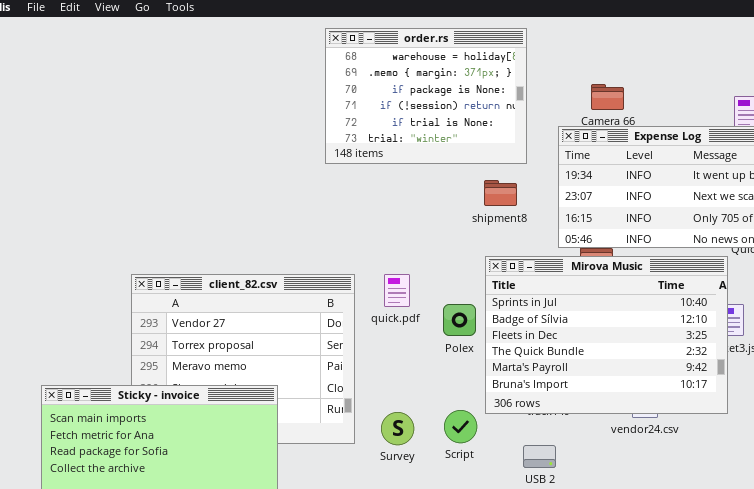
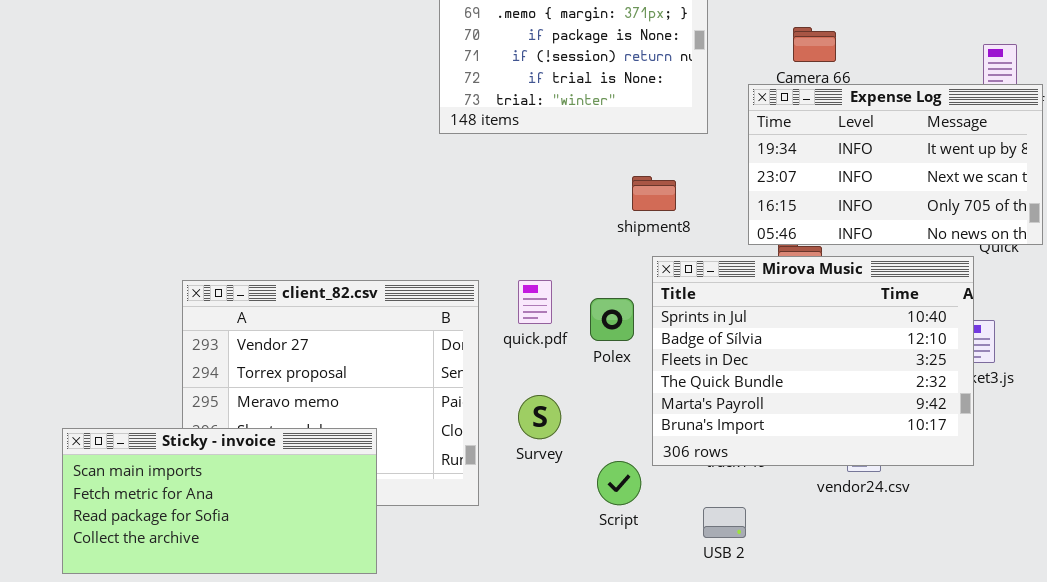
shipment8: [484,180,517,206] -> [632,176,676,211], moved
Polex: [443,304,476,336] -> [590,298,634,341], moved
Survey: [381,412,414,445] -> [518,395,561,439], moved

